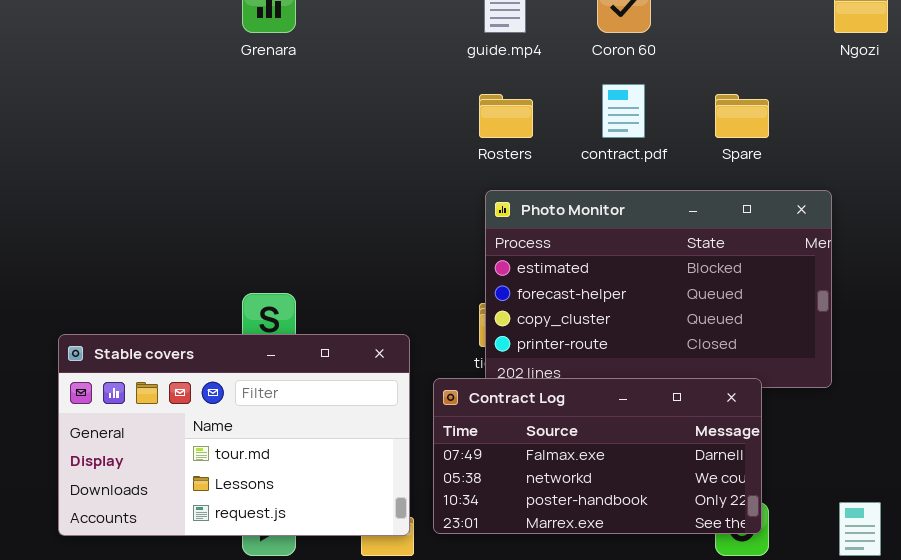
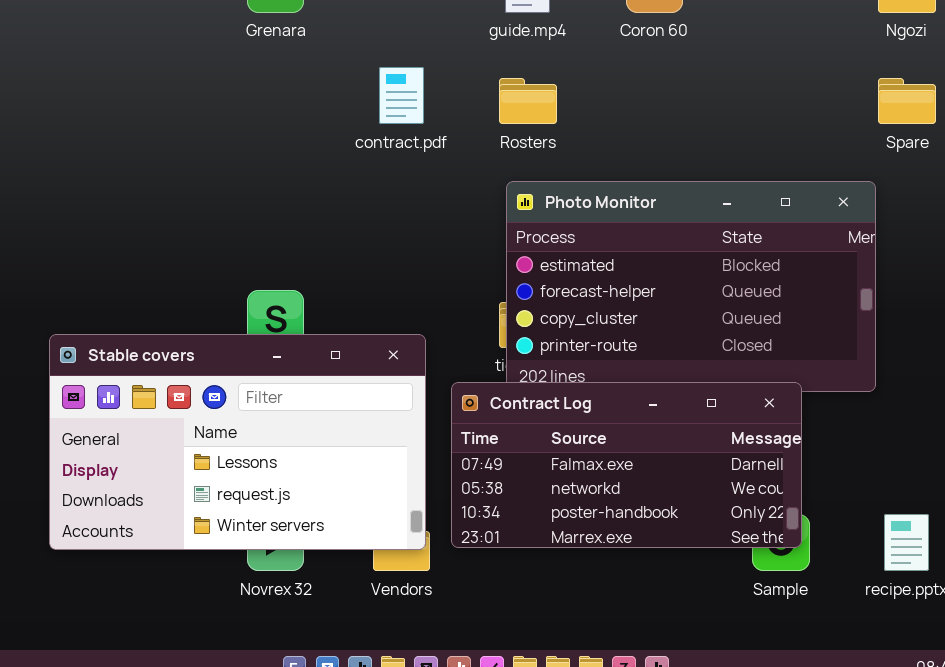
contract.pdf: [602,84,645,138] -> [379,67,424,124], moved
Spare: [715,94,769,138] -> [878,78,936,124], moved
Stable covers: [58,334,410,536] -> [49,334,426,550], scrolled down 1 row

